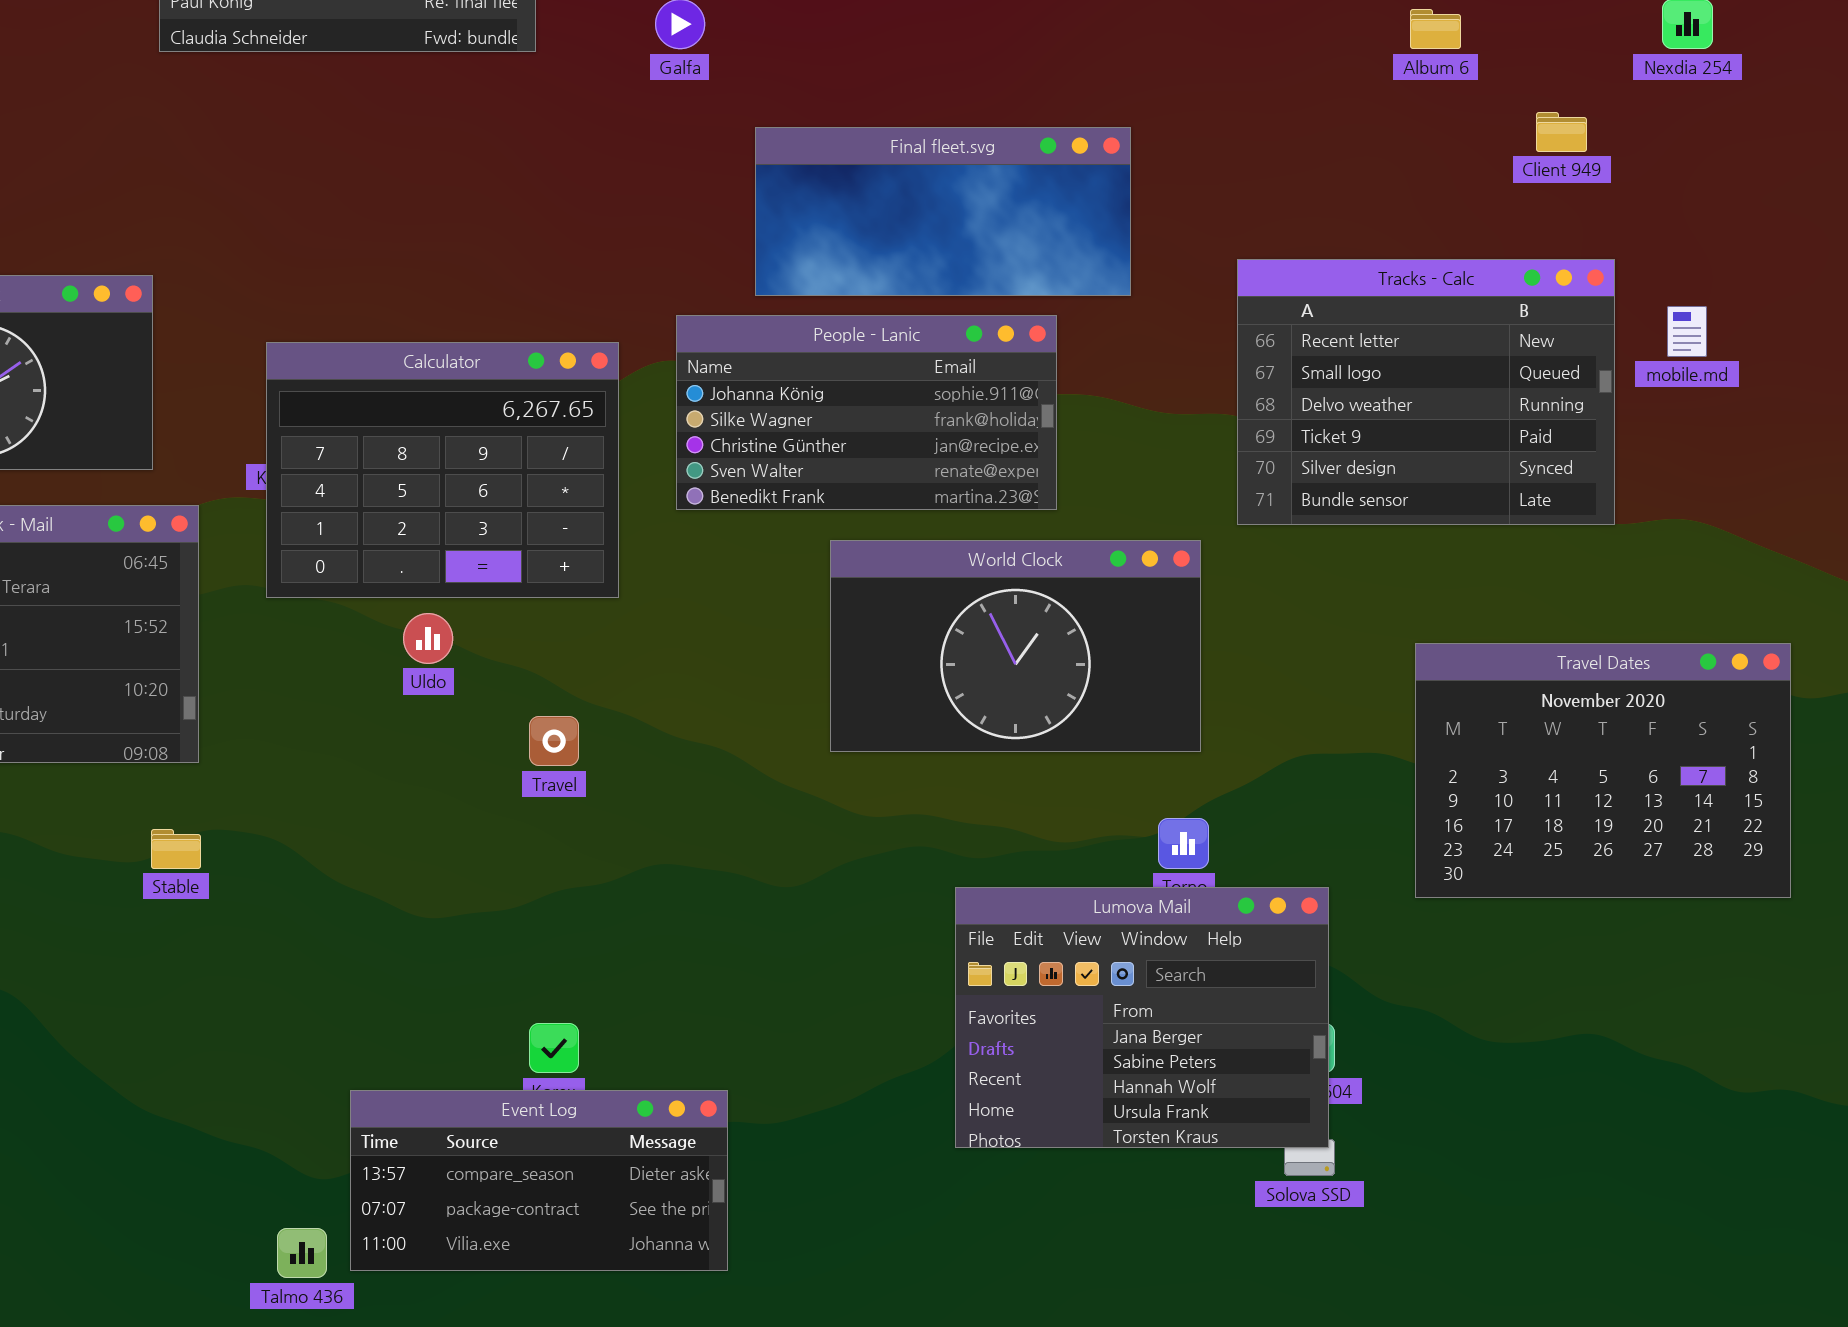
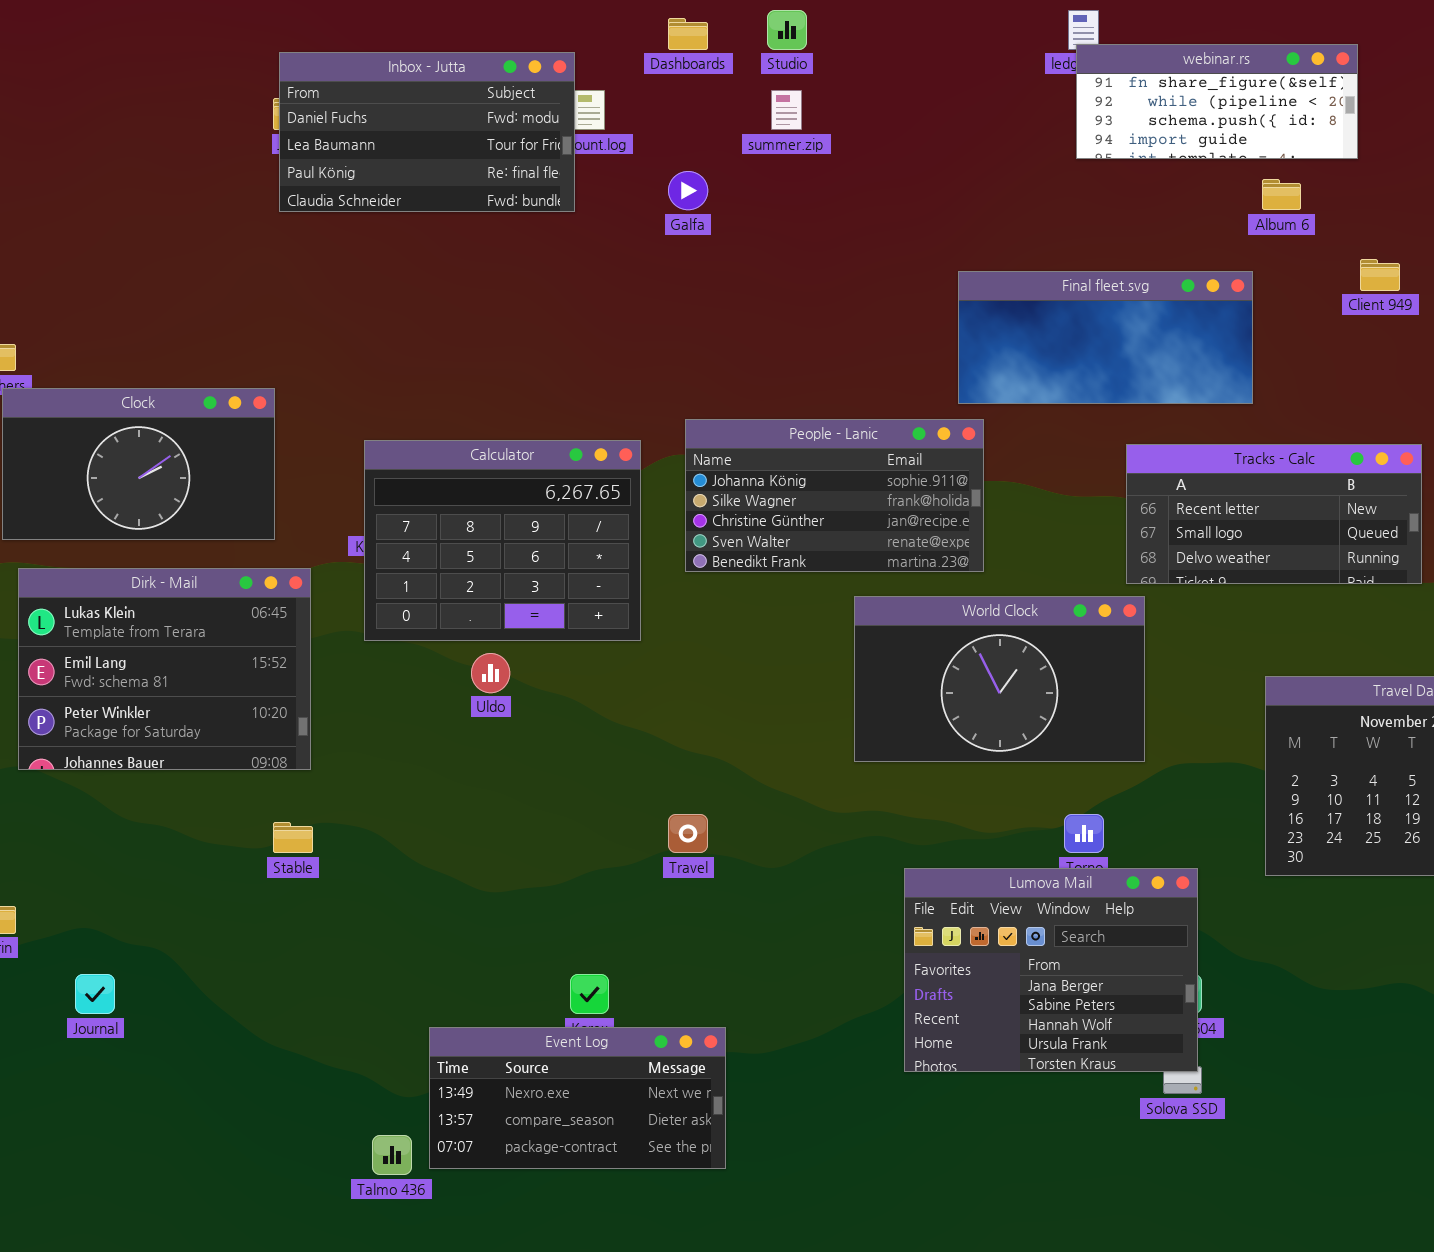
Final fleet.svg: [755,127,1131,296] -> [958,271,1253,404], moved
Tracks - Calc: [1237,259,1615,525] -> [1126,444,1422,584], resized
World Clock: [830,540,1201,752] -> [854,596,1145,762], moved
Travel: [529,716,579,766] -> [668,814,708,853], moved
Event Log: [350,1090,728,1271] -> [429,1027,726,1169], scrolled up 1 row

